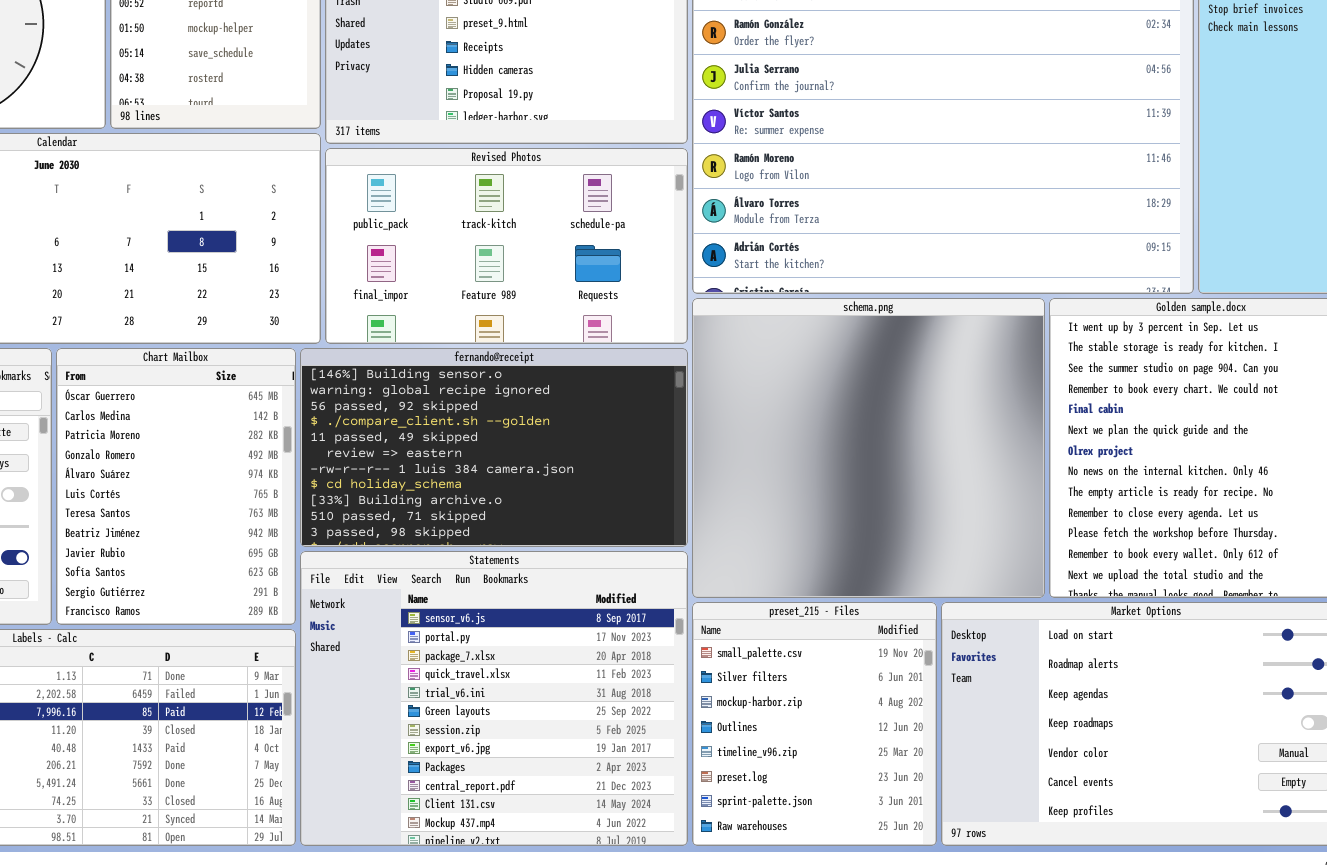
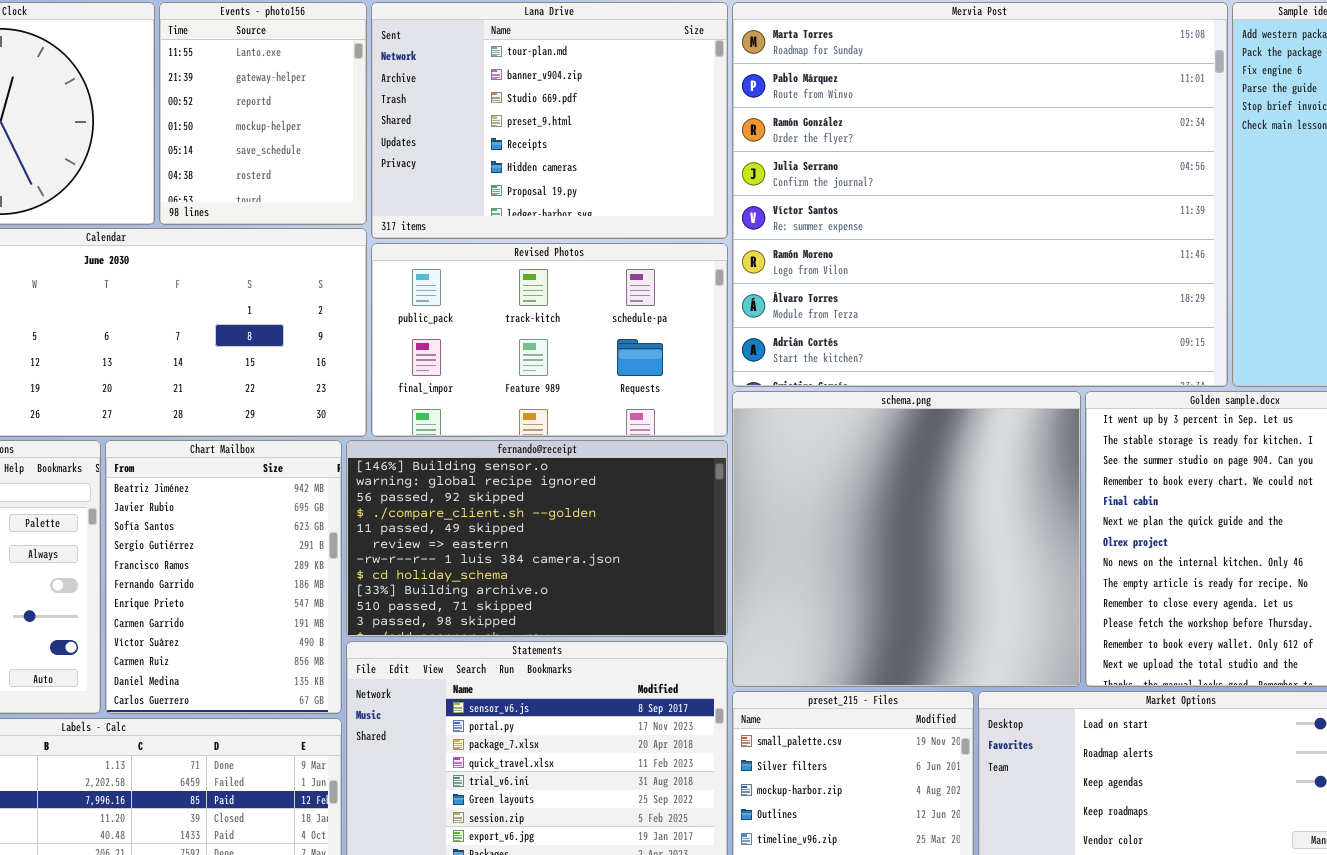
Chart Mailbox: [56,348,296,625] -> [105,440,342,714], scrolled down 7 rows

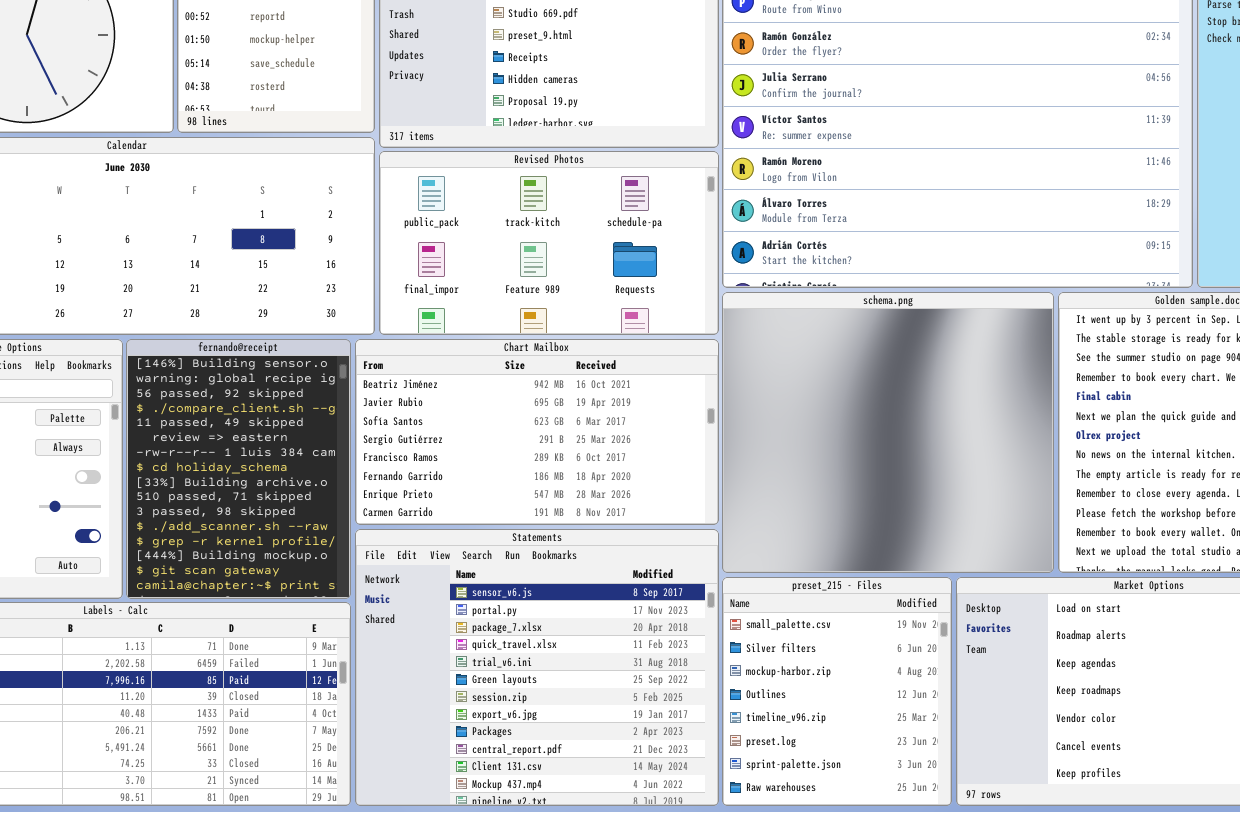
Chart Mailbox: [105,440,342,714] -> [355,339,719,525], moved, resized
fernando@receipt: [346,440,728,637] -> [126,339,351,599], moved, resized

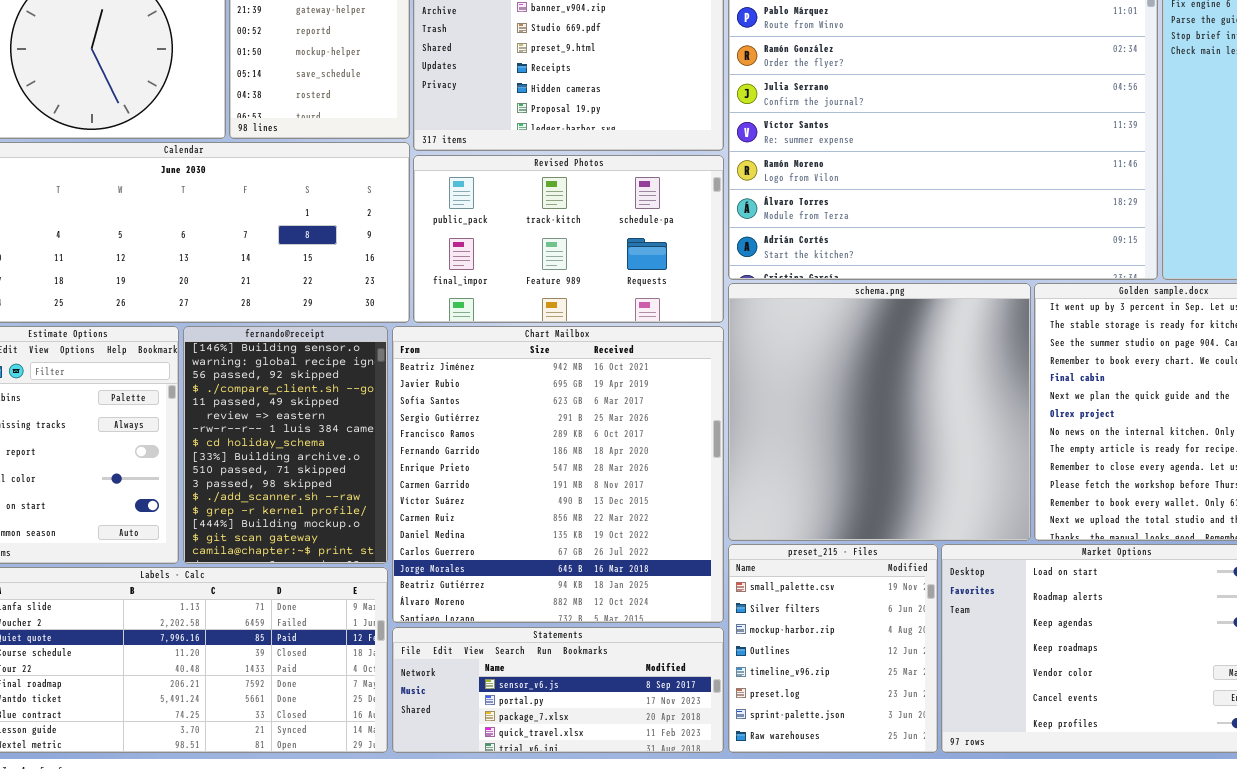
Chart Mailbox: [355,339,719,525] -> [392,326,724,623], resized
Statements: [355,529,719,806] -> [392,627,724,753], resized

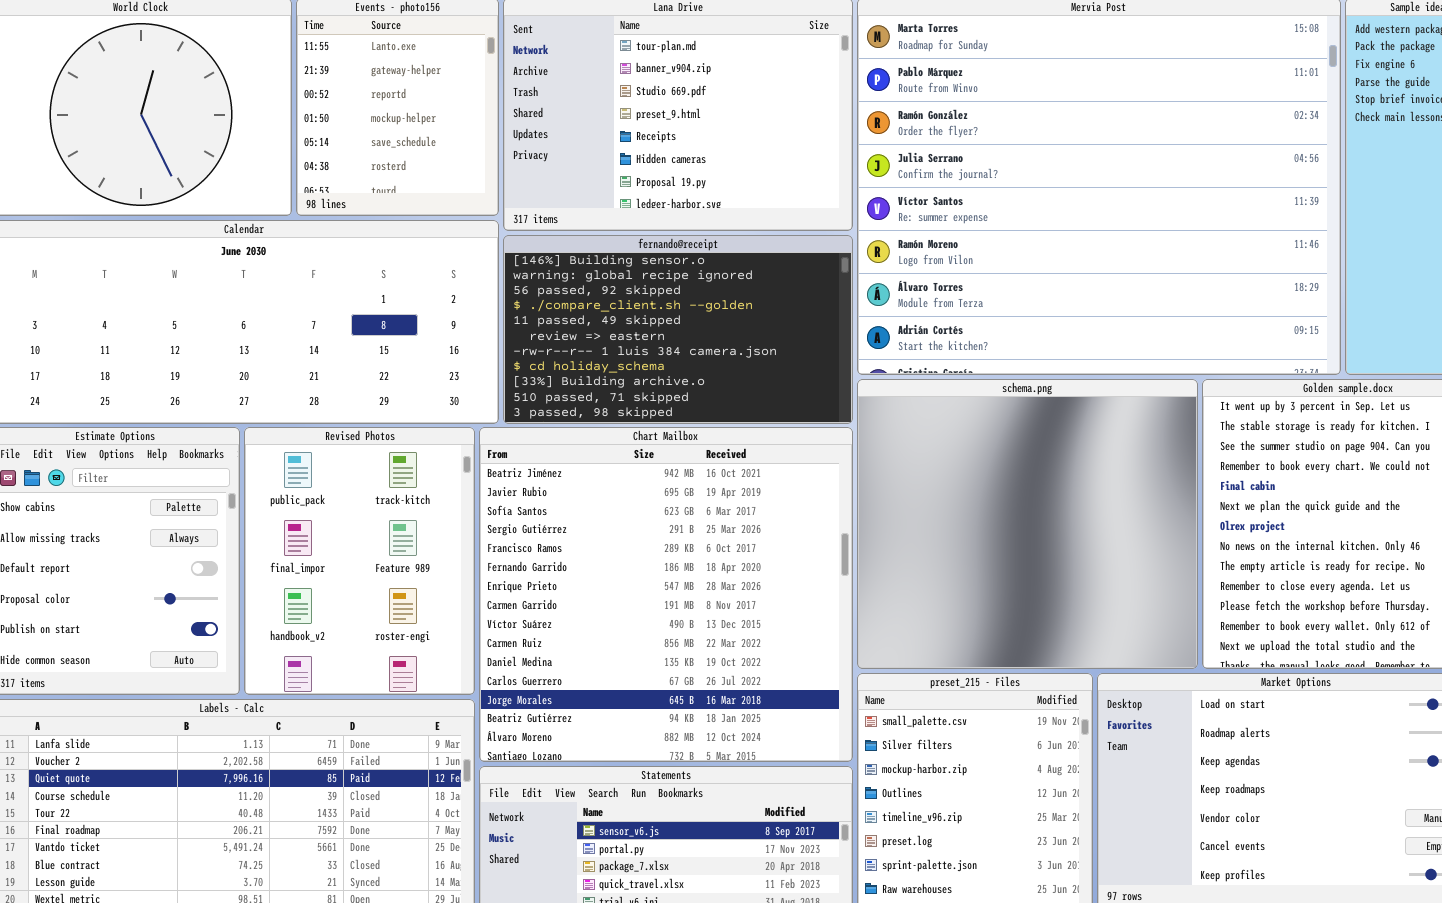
Revised Photos: [413,155,724,323] -> [244,427,475,695], moved, resized
fernando@receipt: [183,326,388,564] -> [503,235,853,424], moved, resized

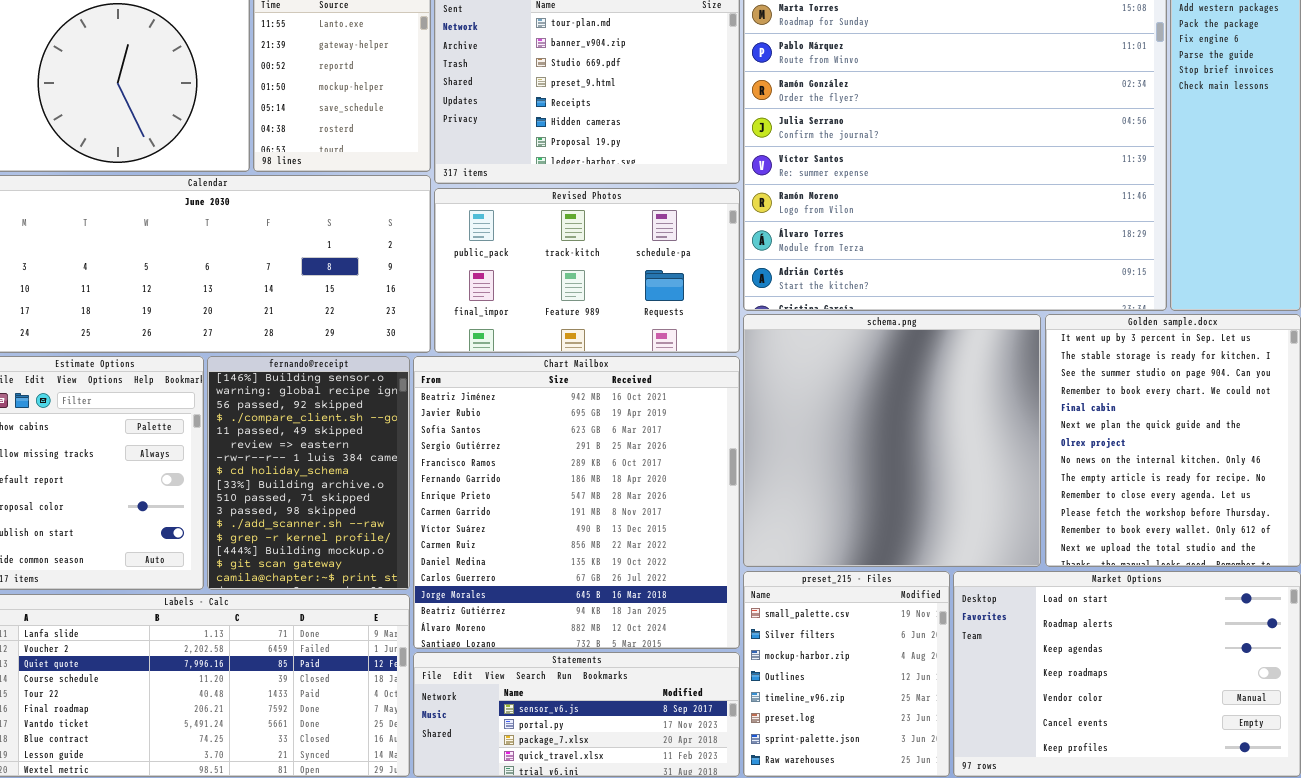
fernando@receipt: [503,235,853,424] -> [207,356,410,590], moved, resized
Revised Photos: [244,427,475,695] -> [434,188,740,353], moved, resized

